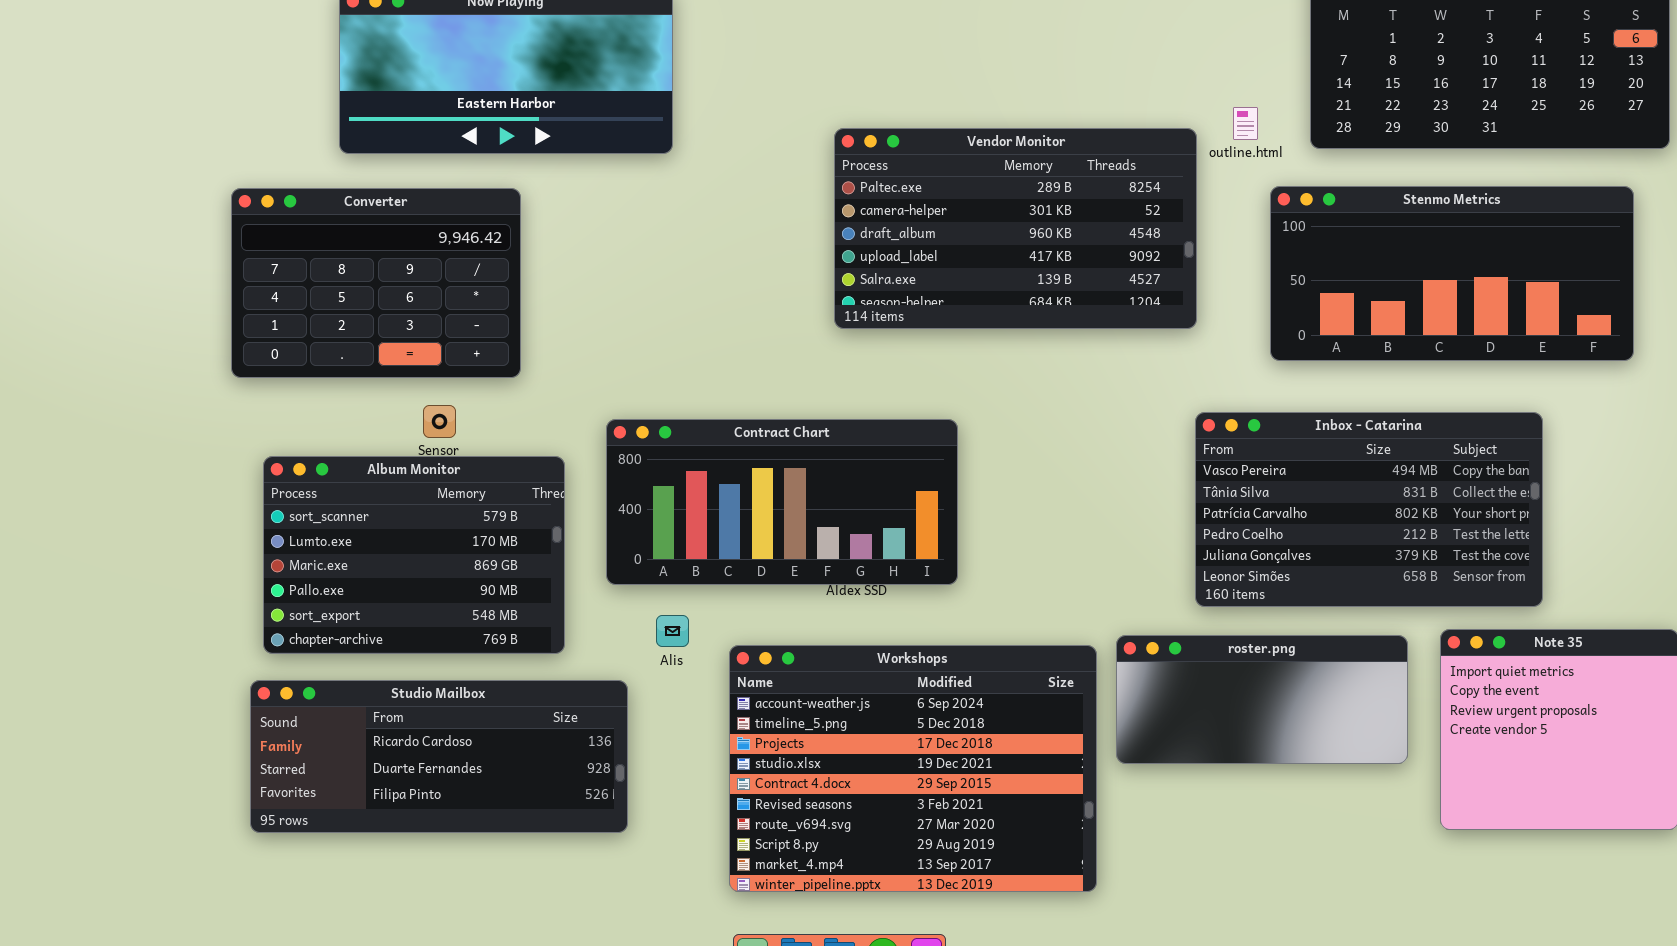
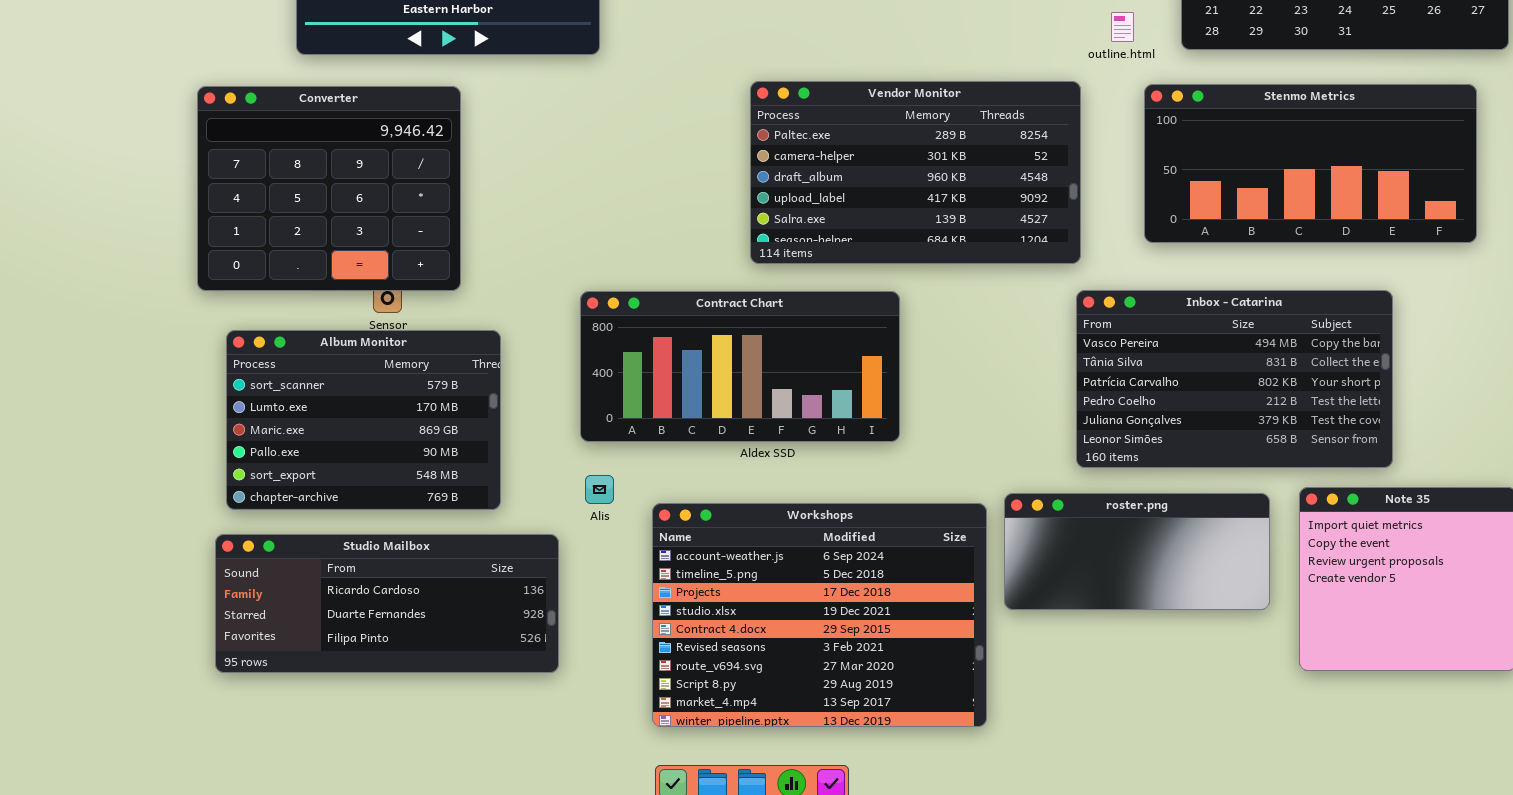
Vendor Monitor: [834,128,1197,329] -> [750,81,1081,264], moved
Converter: [231,188,521,378] -> [197,86,461,291], resized
Contract Chart: [606,419,958,585] -> [580,291,900,442], moved

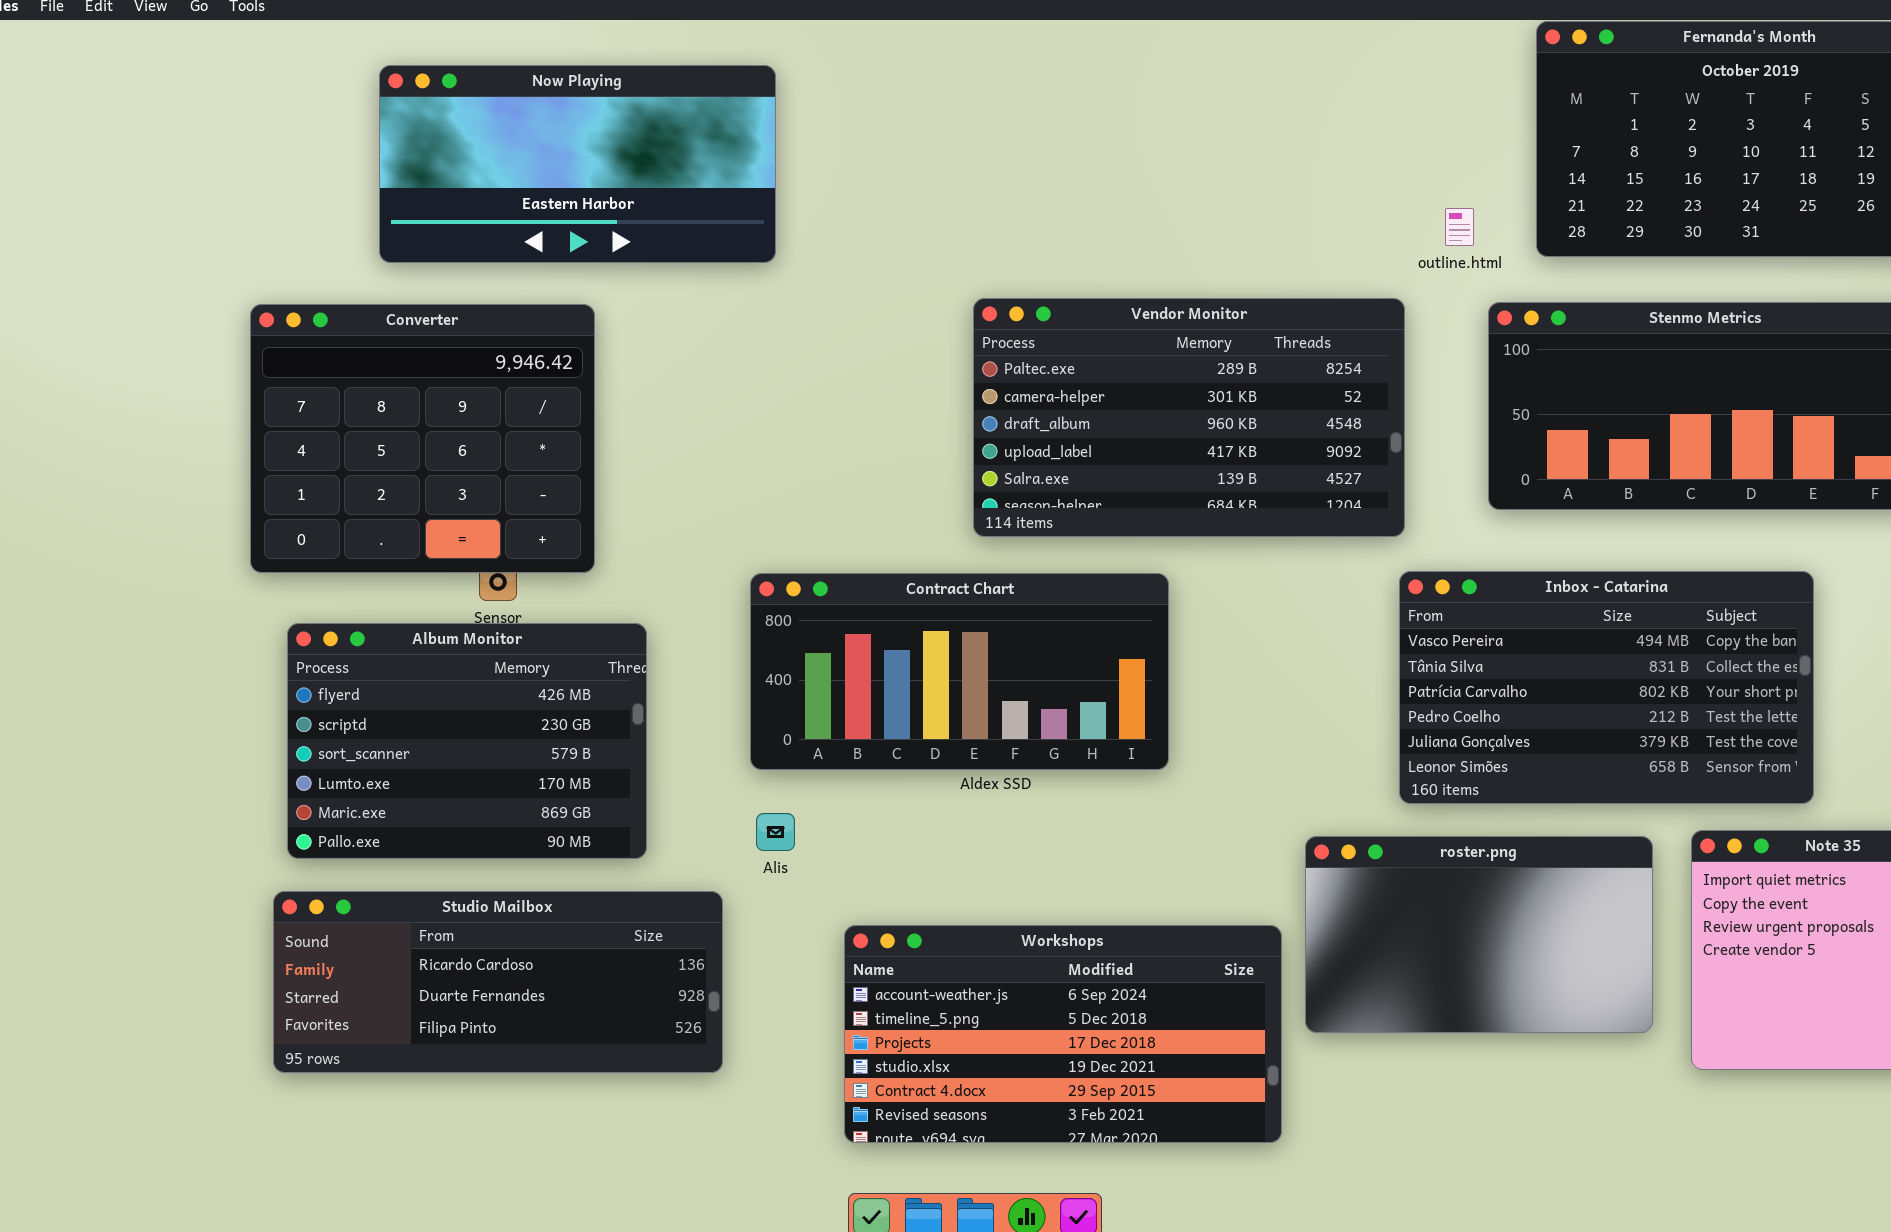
Album Monitor: [226,330,501,510] -> [287,623,647,859], scrolled up 2 rows
roster.png: [1004,493,1270,610] -> [1305,836,1653,1033], resized
Workshops: [652,503,987,727] -> [844,925,1282,1143], resized

